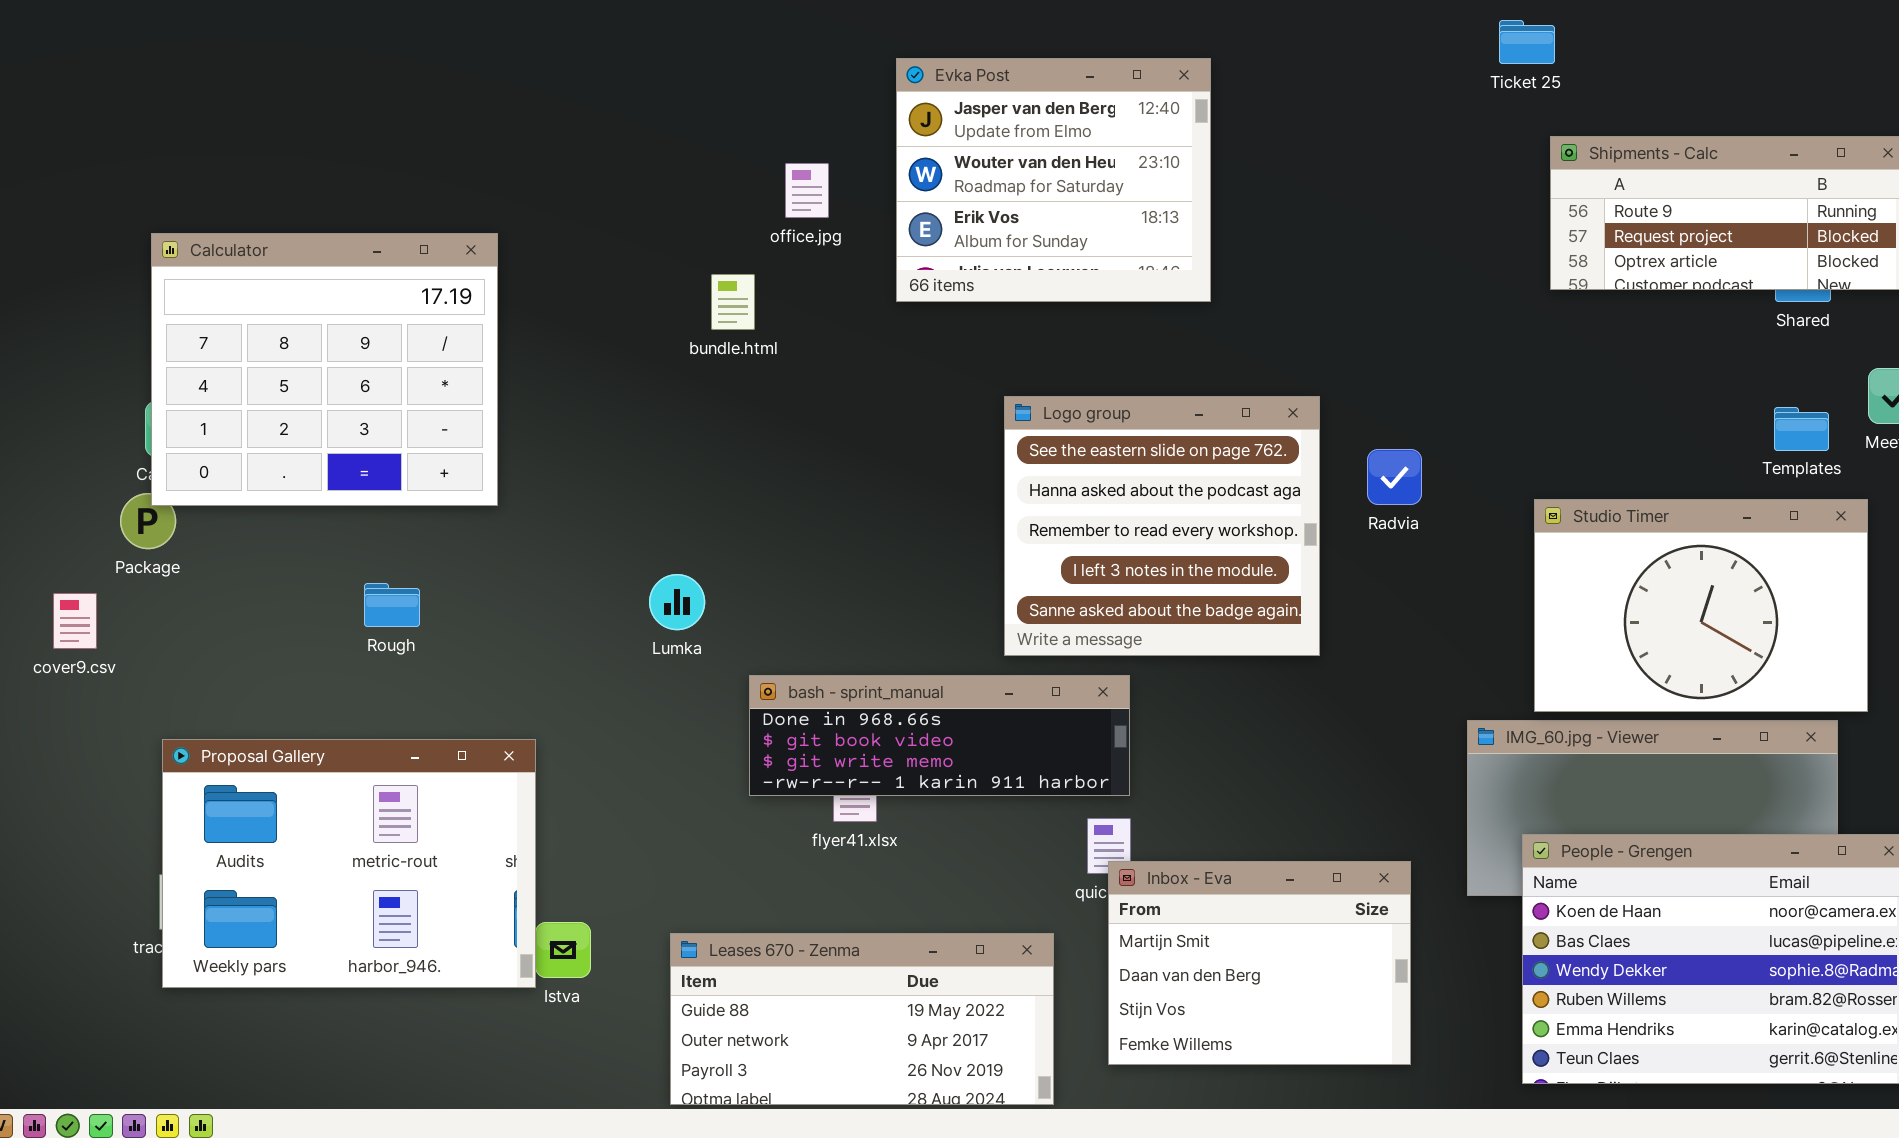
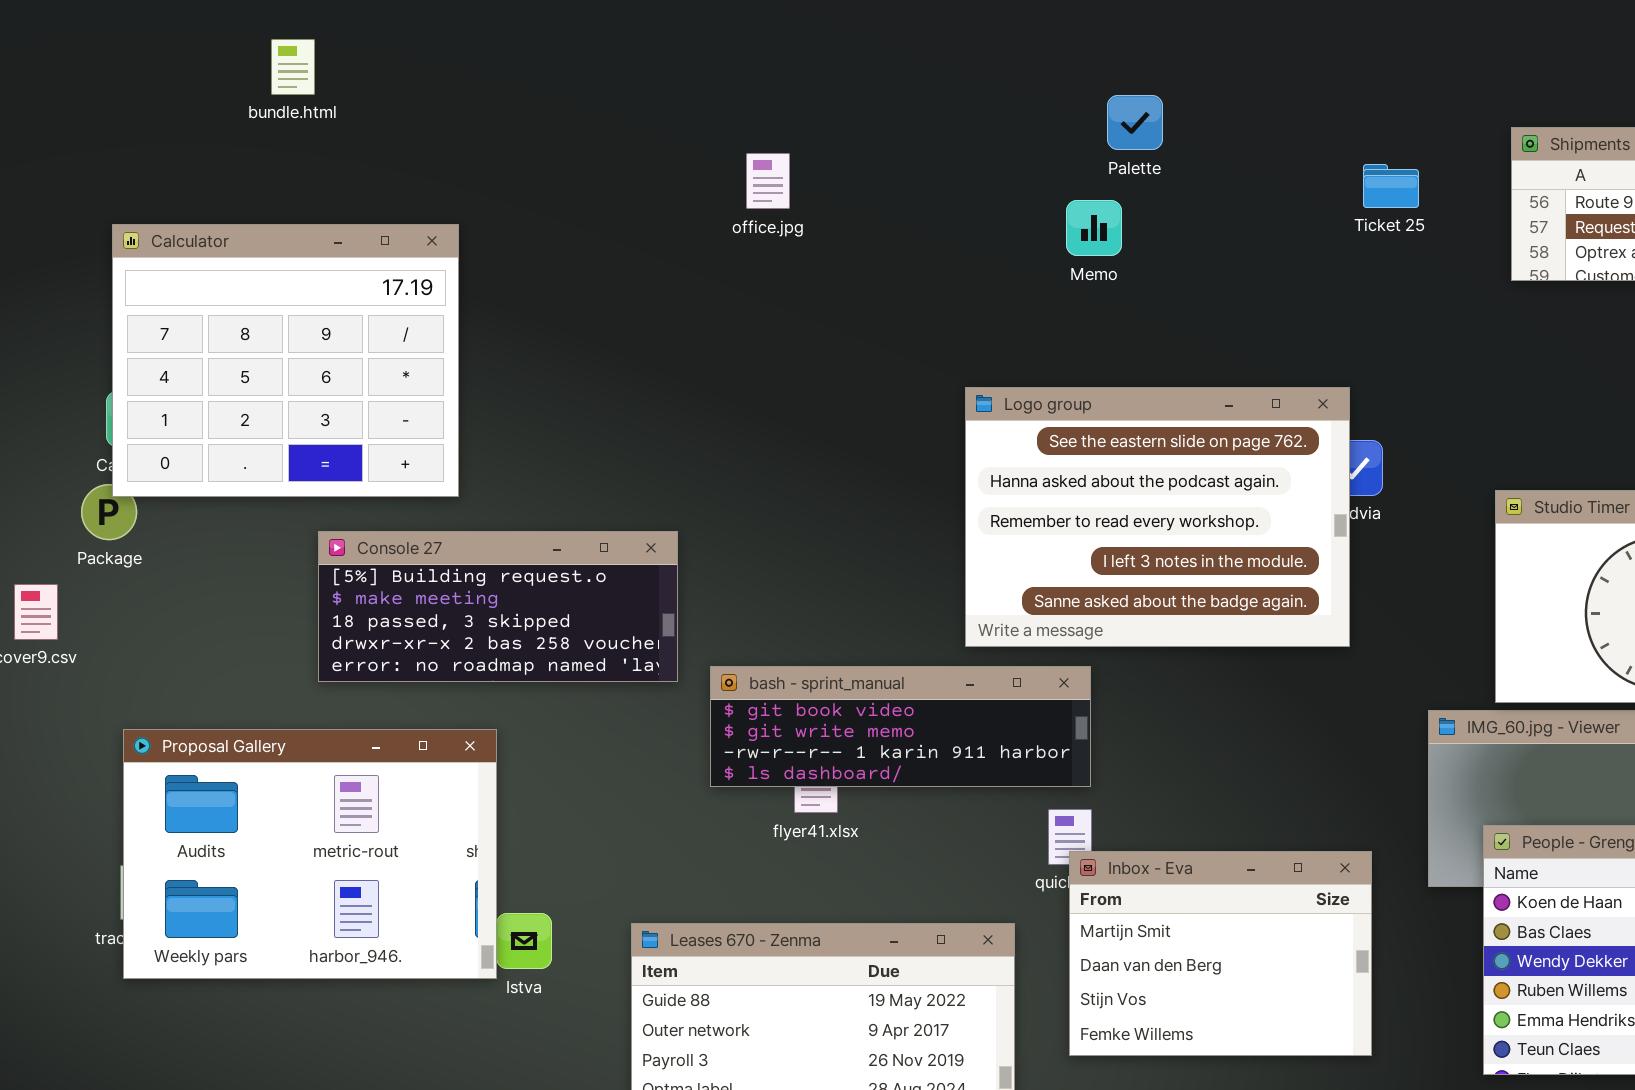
Ticket 25: [1499,20,1555,64] -> [1363,164,1419,208], moved
Evka Post: [896,58,1211,302] -> none, closed
bundle.html: [711,274,755,330] -> [271,39,315,95], moved
Logo group: [1004,396,1320,656] -> [965,387,1350,647], resized
Console 27: none -> [318,531,678,682], opened
bash - sprint_manual: [749,675,1130,796] -> [710,666,1091,787], scrolled down 1 row

